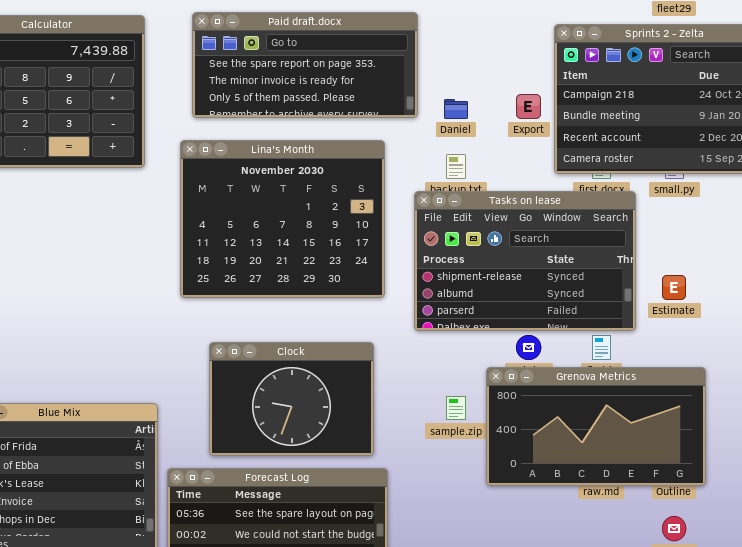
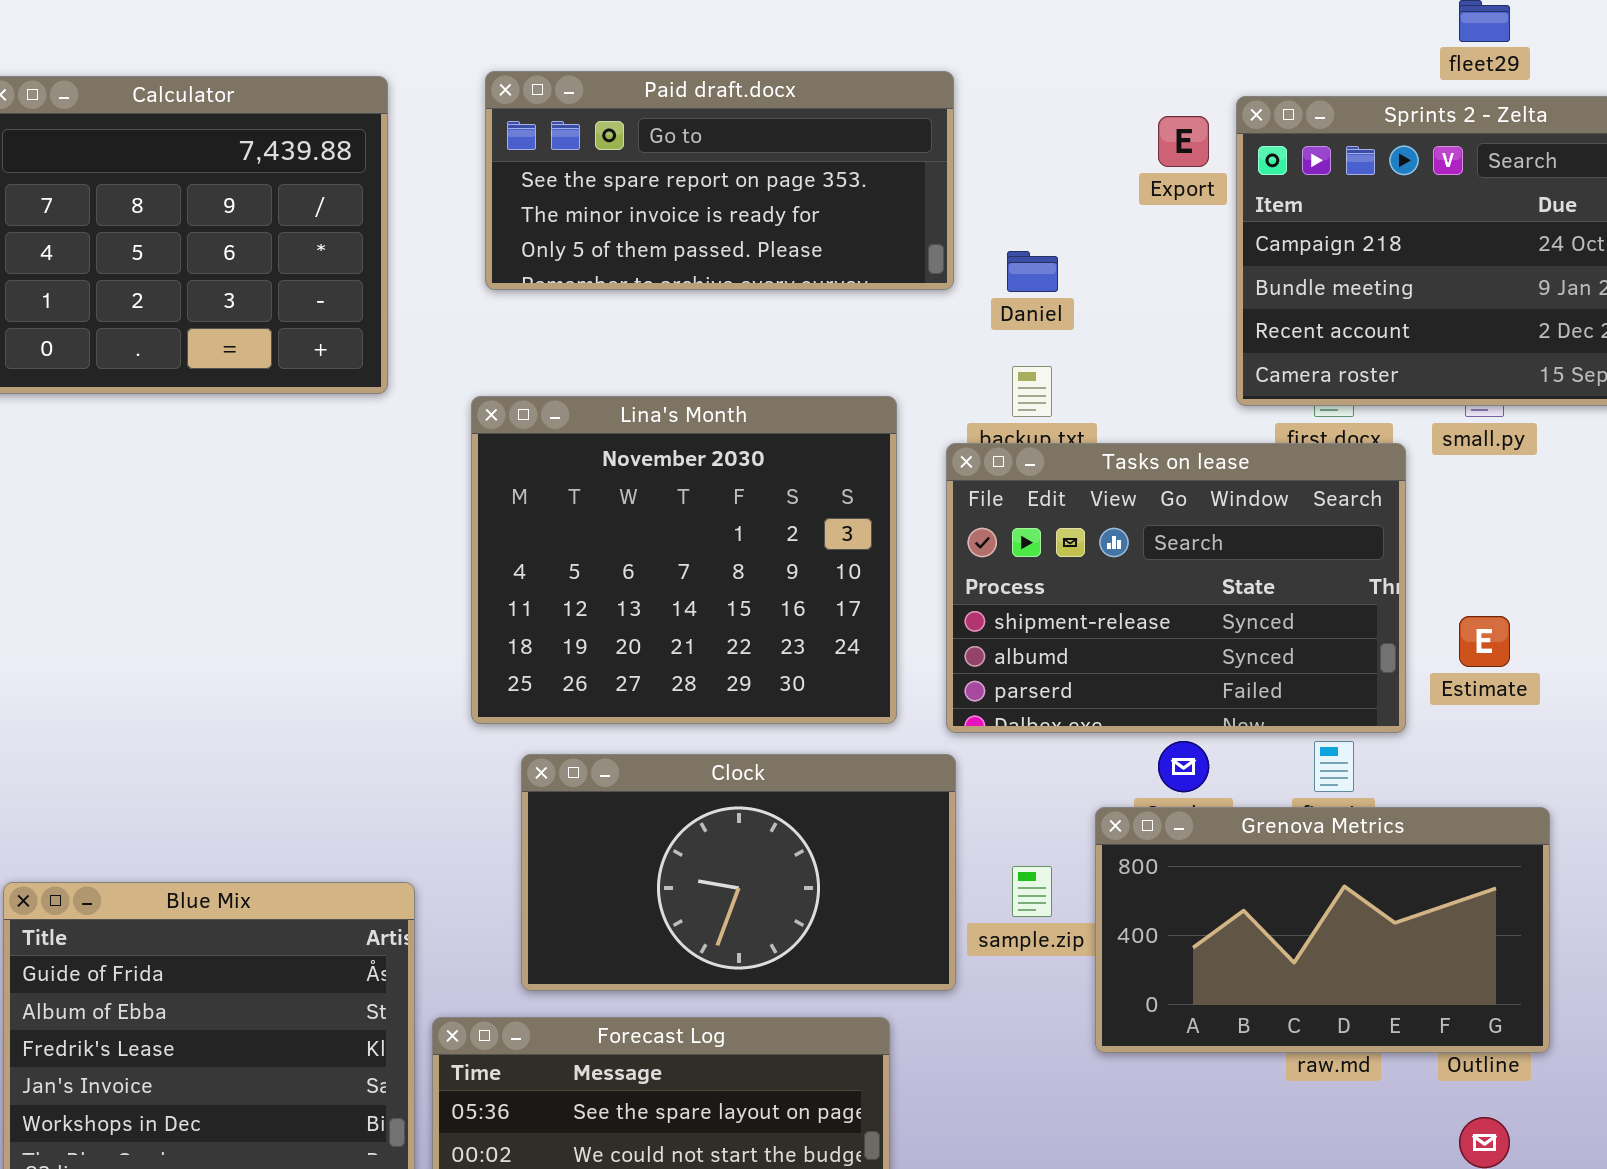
Export: [516,94,541,119] -> [1158,116,1209,167], moved
Lina's Month: [180,140,385,298] -> [471,396,897,724], moved
Clock: [209,342,374,456] -> [521,754,956,991], resized

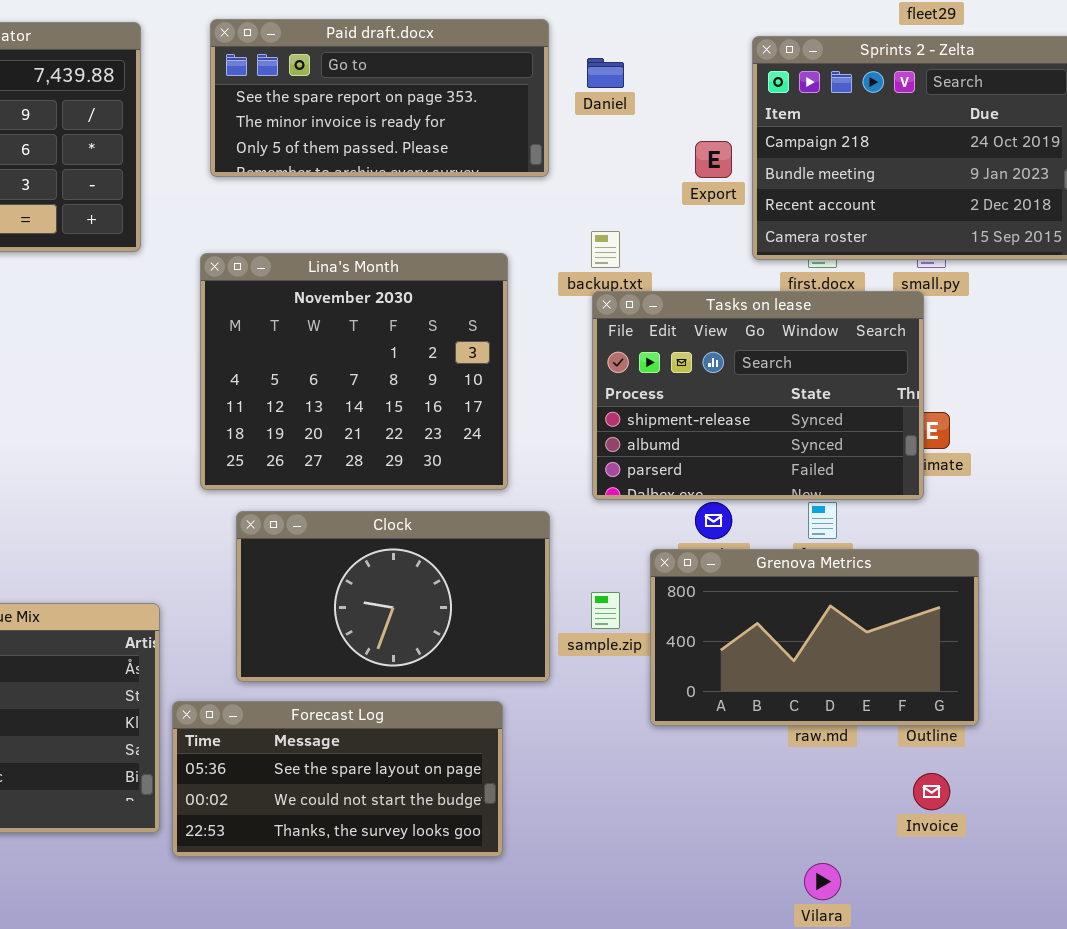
Export: [1158,116,1209,167] -> [695,141,732,178], moved
Daniel: [1007,251,1058,292] -> [587,58,624,88], moved
Tasks on lease: [946,443,1406,733] -> [592,291,924,500], moved

